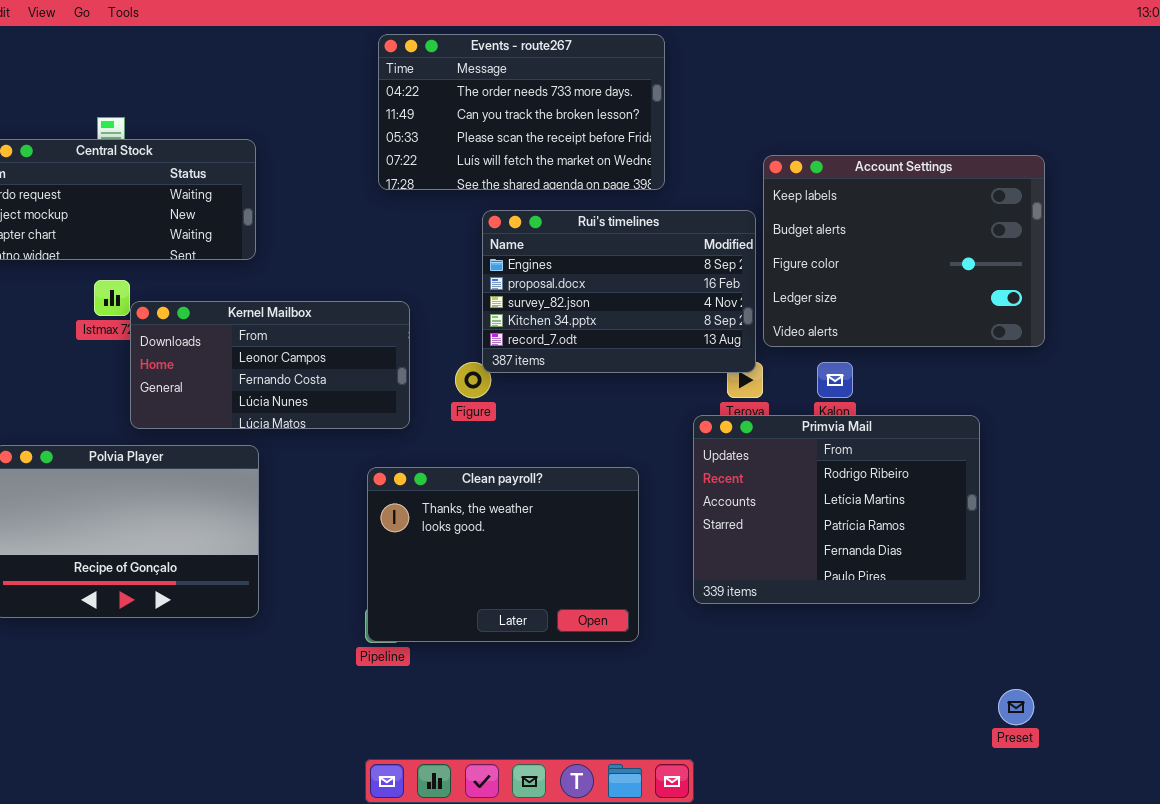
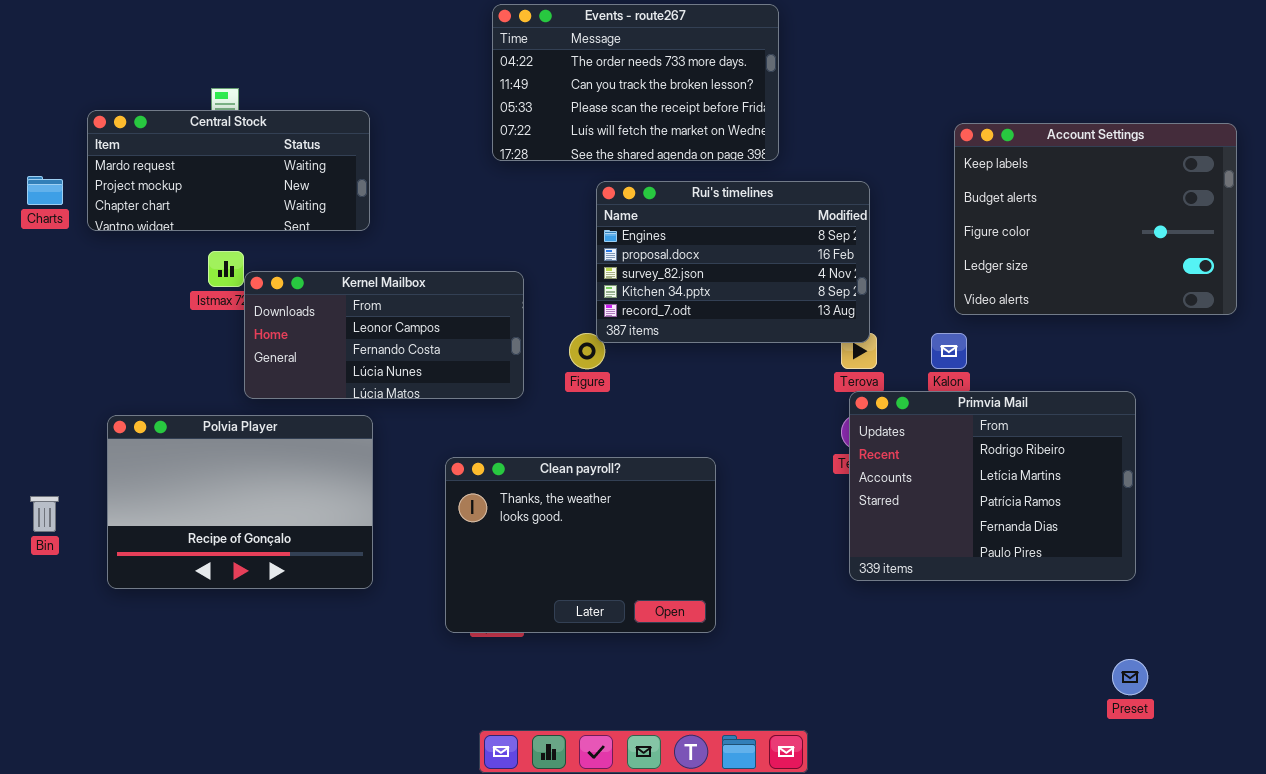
Account Settings: [763,155,1045,347] -> [954,123,1237,315], moved
Primvia Mail: [693,415,980,604] -> [849,391,1136,581], moved
Clean payroll?: [367,467,639,642] -> [445,457,716,633], moved

